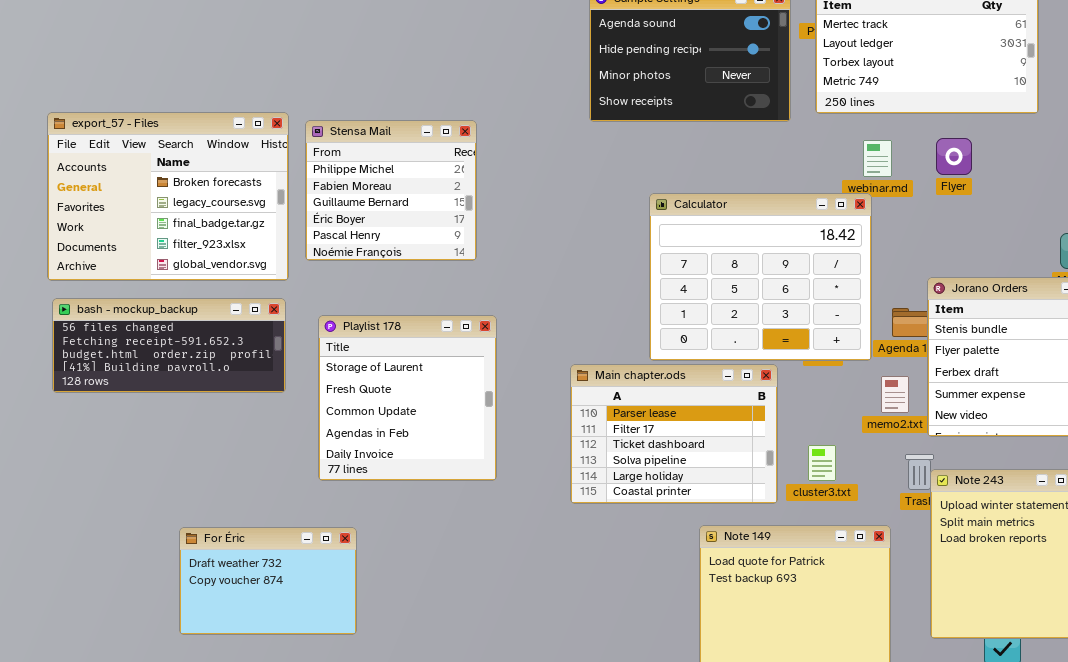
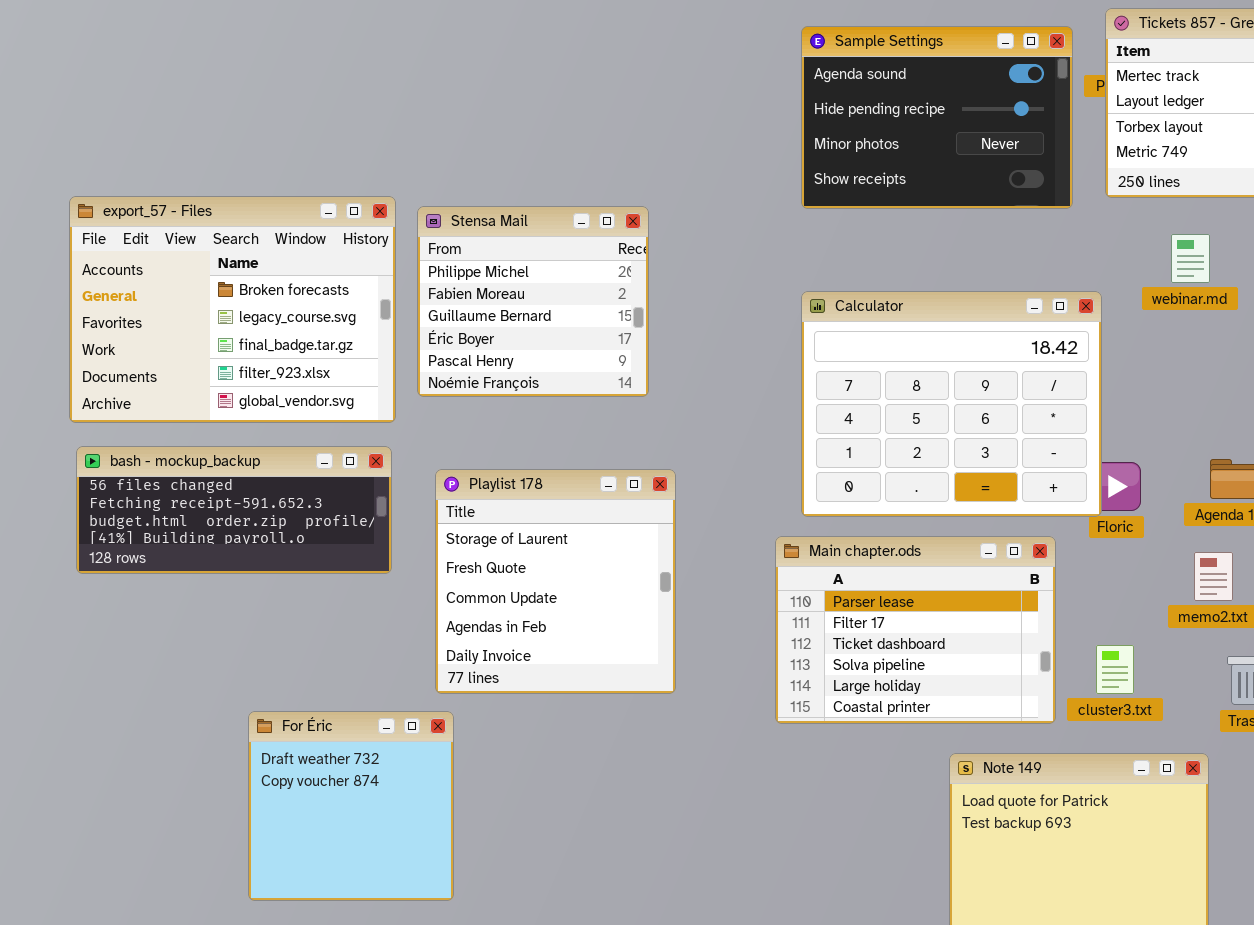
Calculator: [649,193,872,361] -> [801,291,1102,517], moved
For Éric: [179,527,357,635] -> [248,711,454,901], resized

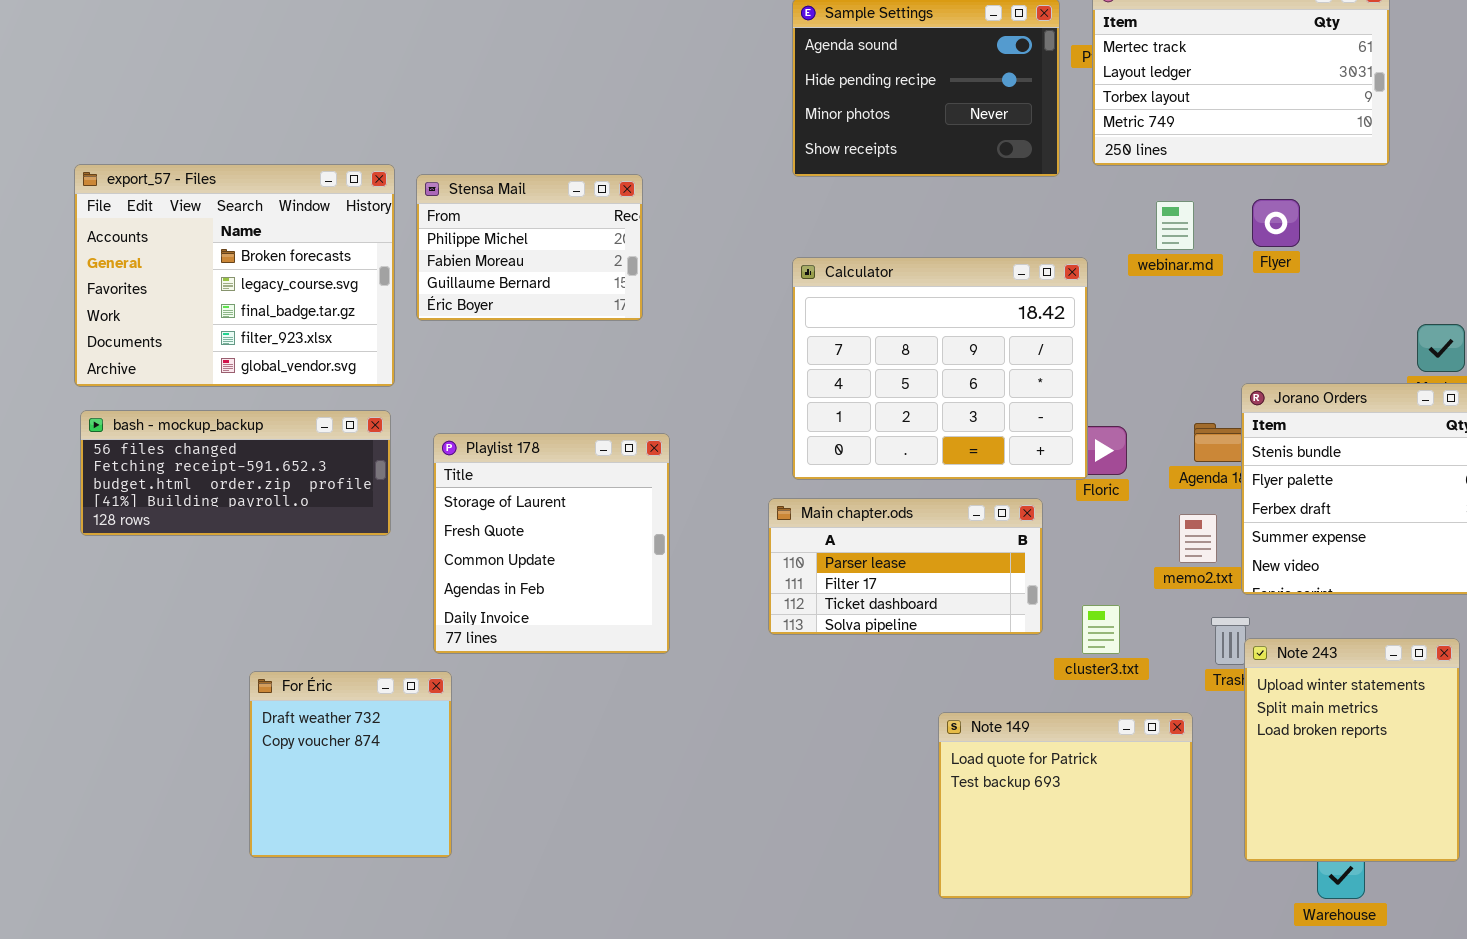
Stensa Mail: [417,206,649,397] -> [416,174,643,321], resized
Main chapter.ods: [775,536,1056,724] -> [768,498,1043,635], resized

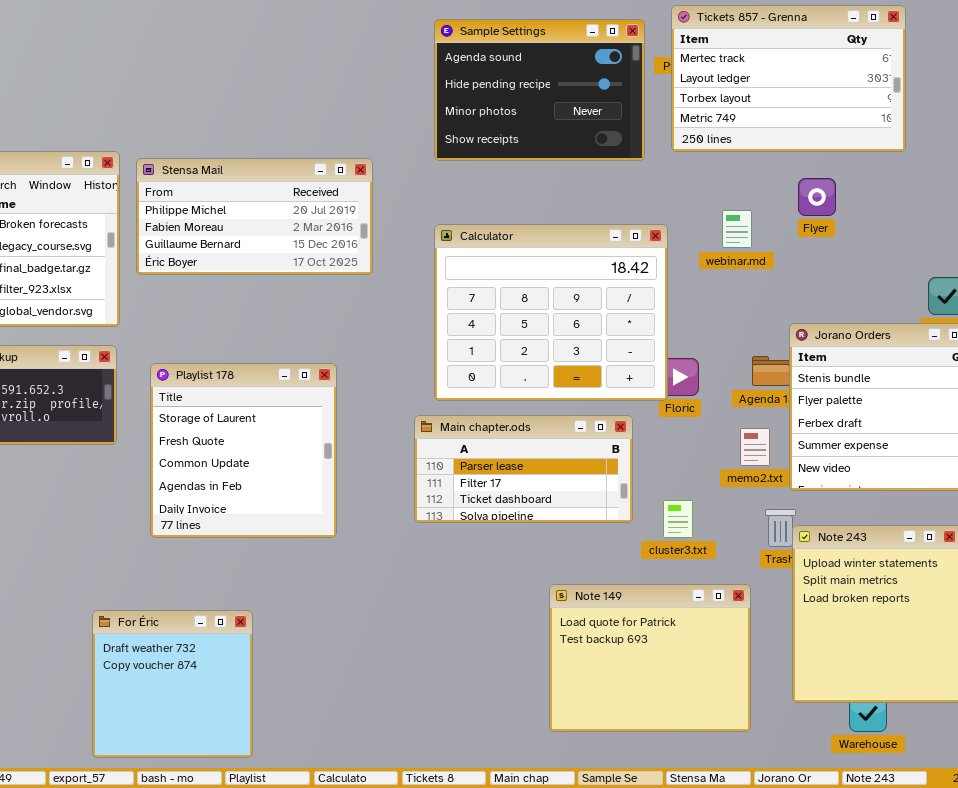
Stensa Mail: [416,174,643,321] -> [136,158,373,275], resized
webinar.md: [1156,201,1194,250] -> [722,210,752,248], moved
For Éric: [249,671,452,858] -> [92,610,253,758], moved

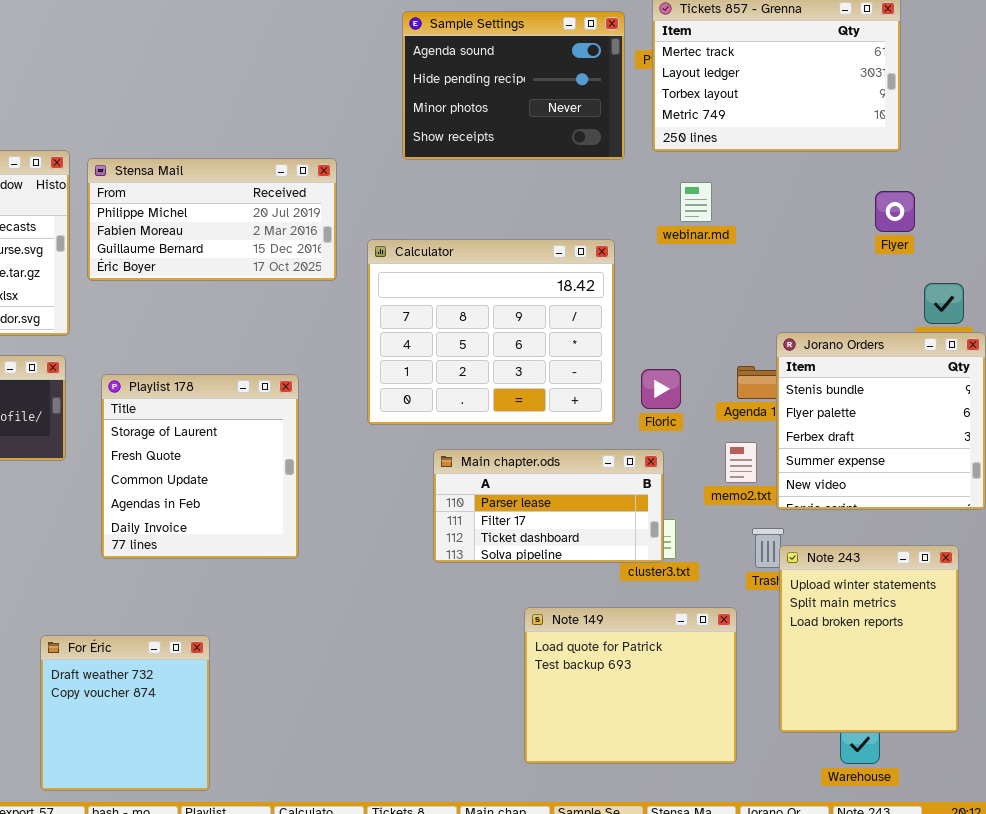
Flyer: [798,178,836,216] -> [875,191,915,232], moved
webinar.md: [722,210,752,248] -> [680,182,712,222], moved
Calculator: [434,224,668,401] -> [367,239,615,425], moved
Main chapter.ods: [414,415,633,523] -> [433,449,664,563], moved

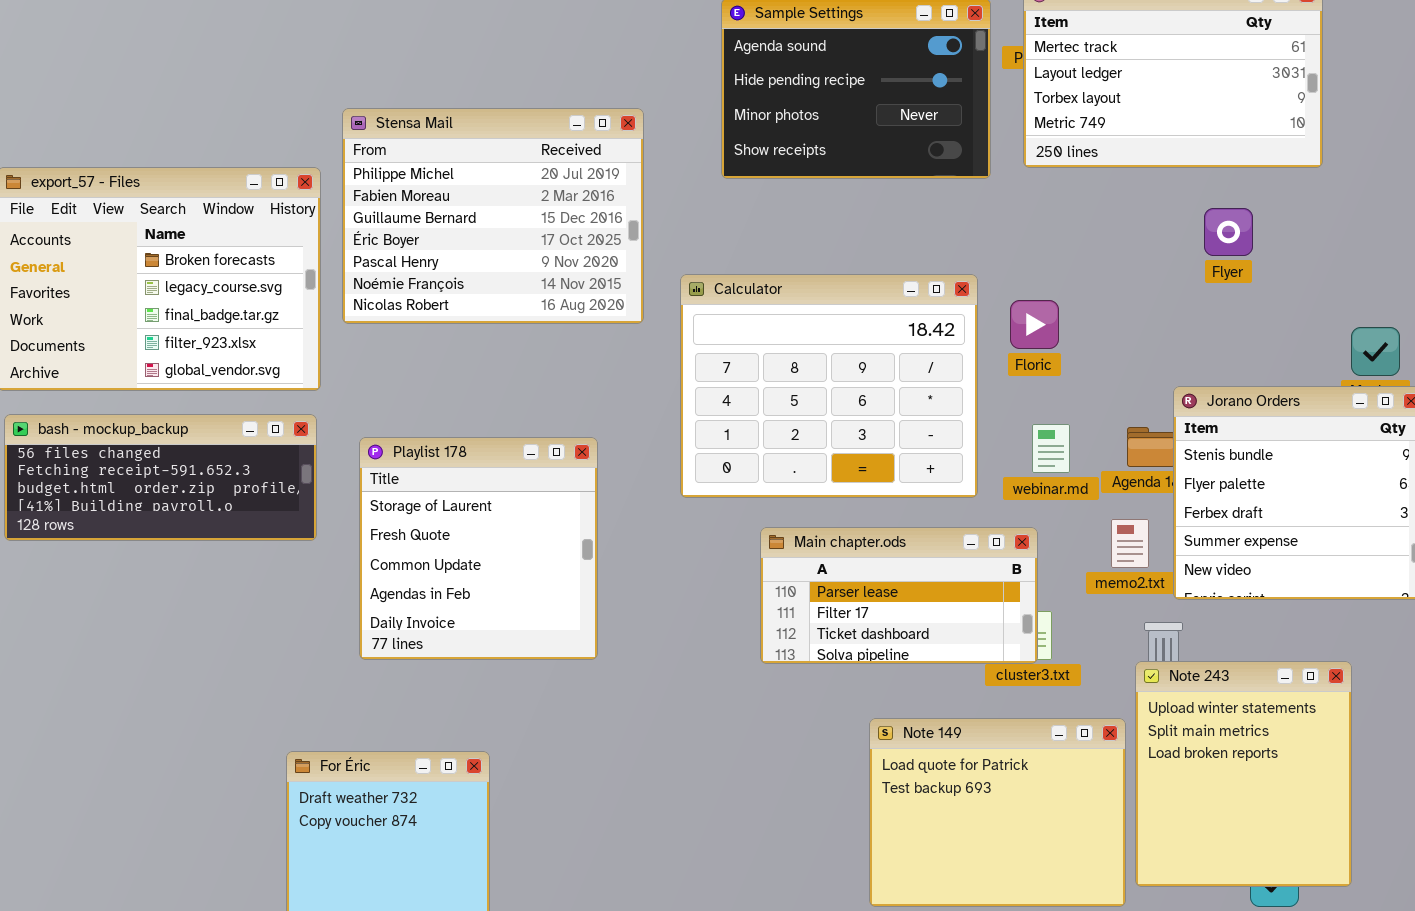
Stensa Mail: [87,158,337,281] -> [342,108,644,324], resized
webinar.md: [680,182,712,222] -> [1032,424,1070,473], moved
Flyer: [875,191,915,232] -> [1204,208,1253,256], moved
Floric: [641,369,681,409] -> [1010,300,1059,349], moved
Note 243: [779,545,959,733] -> [1135,661,1352,887], moved

